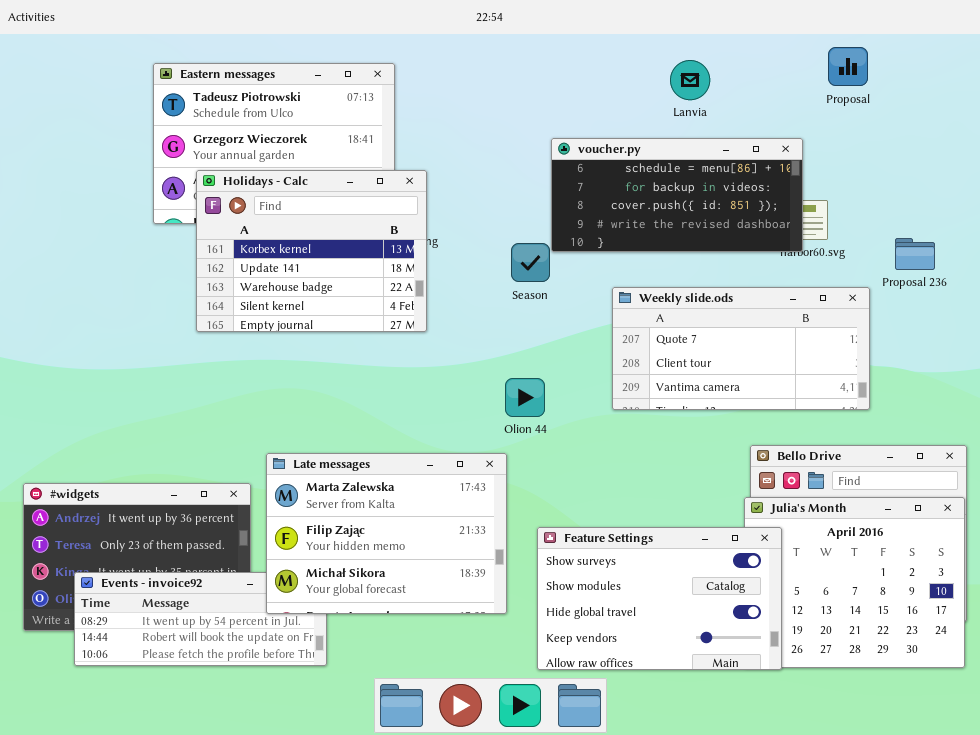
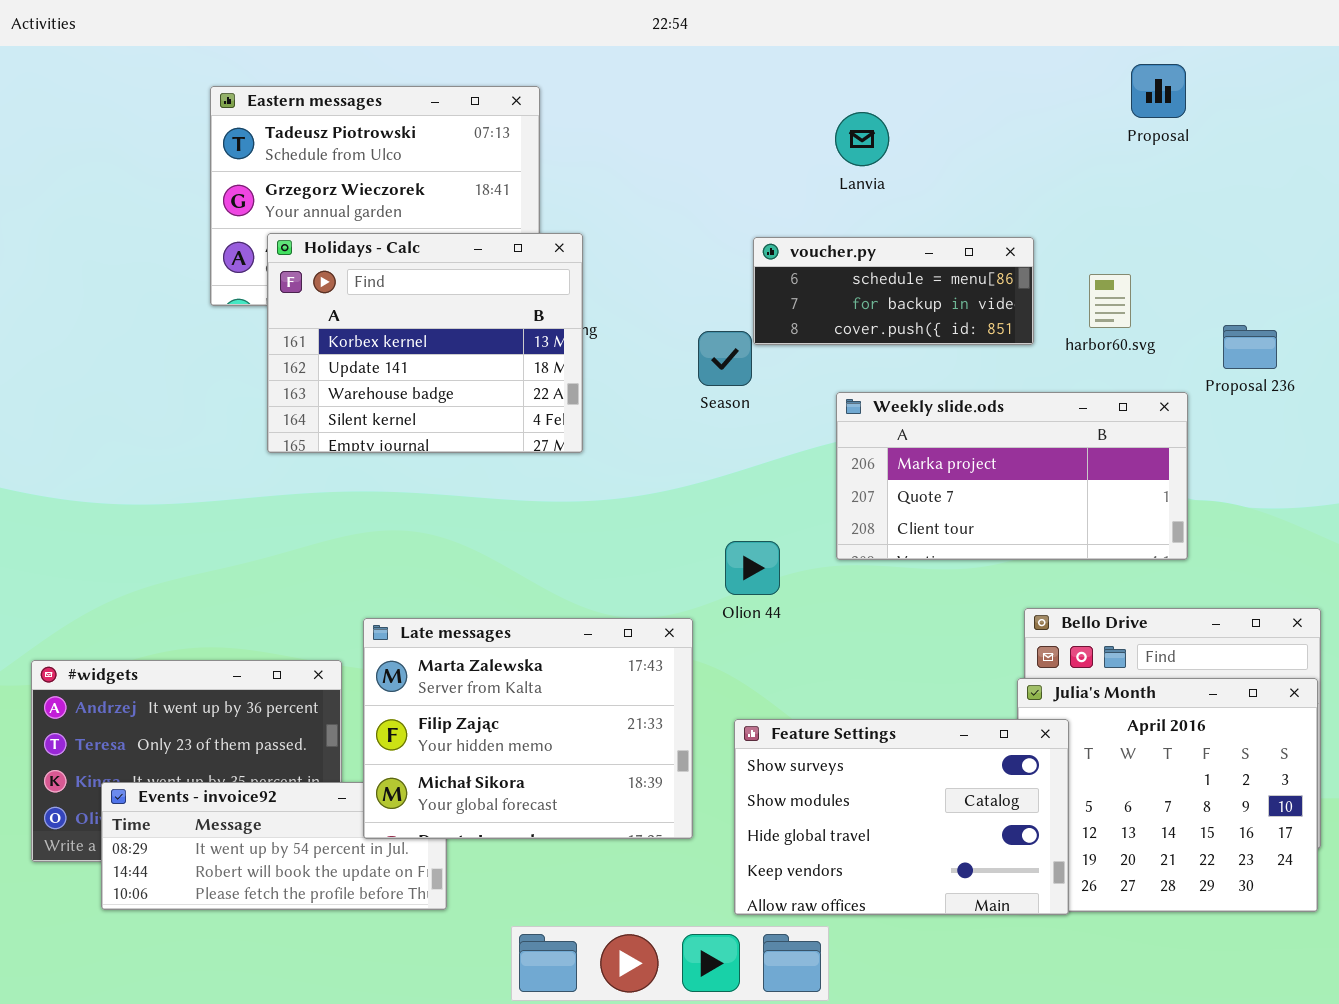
Lanvia: [670,60,710,100] -> [835,112,889,166], moved
voucher.py: [551,138,803,252] -> [753,237,1034,345], resized
Weekly slide.ods: [612,287,870,410] -> [836,392,1188,560], scrolled up 1 row
Olion 44: [505,378,545,417] -> [725,541,780,595], moved

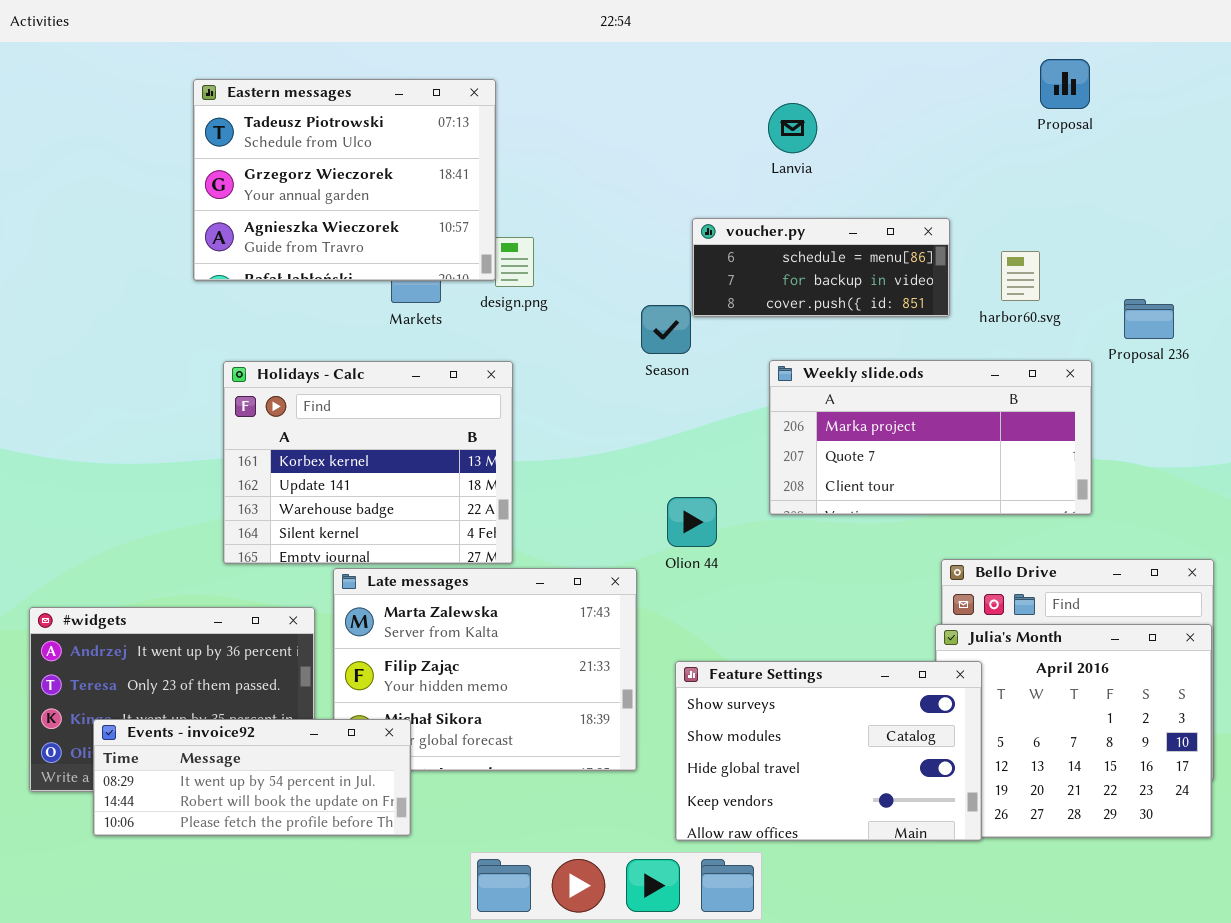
Holidays - Calc: [267,233,583,453] -> [223,361,513,564], moved
Events - invoice92: [101,782,447,910] -> [93,719,411,836], raised

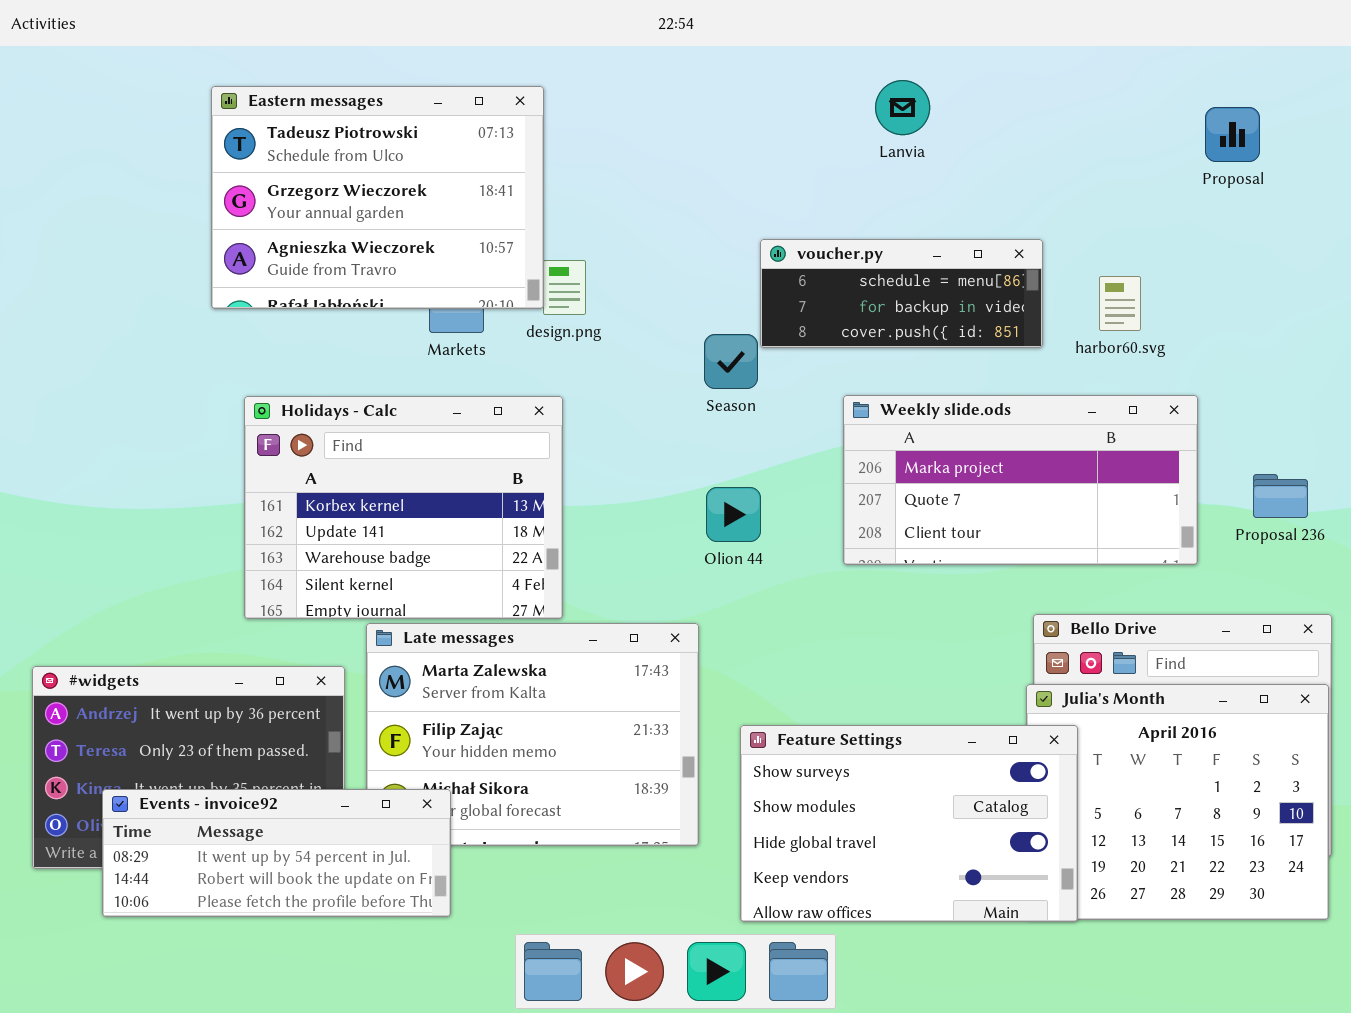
Proposal: [1040,59,1090,109] -> [1205,107,1260,162], moved
Lanvia: [768,103,817,153] -> [875,80,930,135], moved
Proposal 236: [1124,299,1174,339] -> [1253,474,1308,518], moved
Olion 44: [667,497,717,547] -> [706,487,761,542], moved

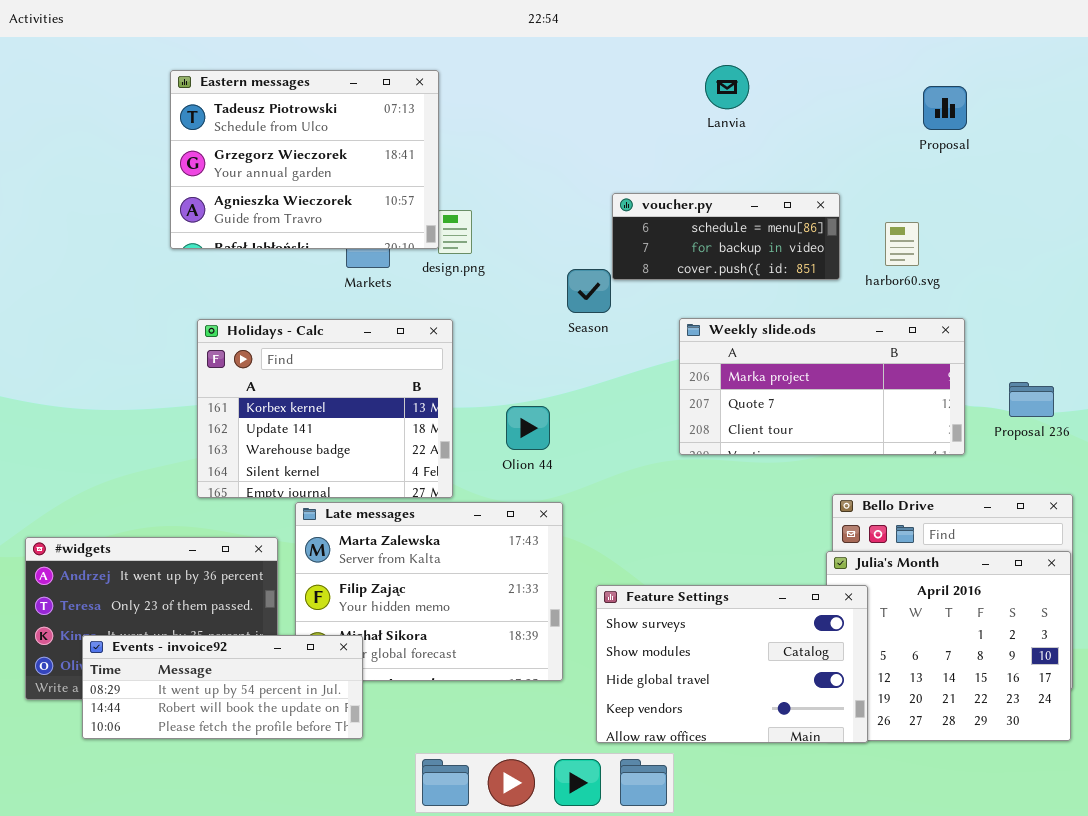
Proposal: [1205,107,1260,162] -> [923,86,967,130], moved
Olion 44: [706,487,761,542] -> [506,406,550,450], moved

